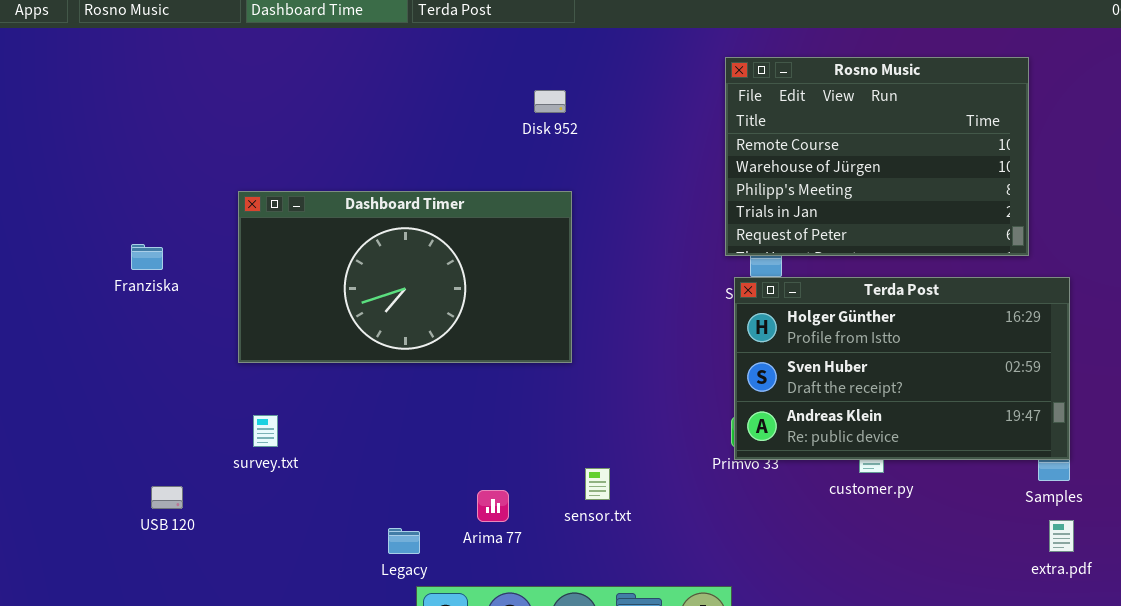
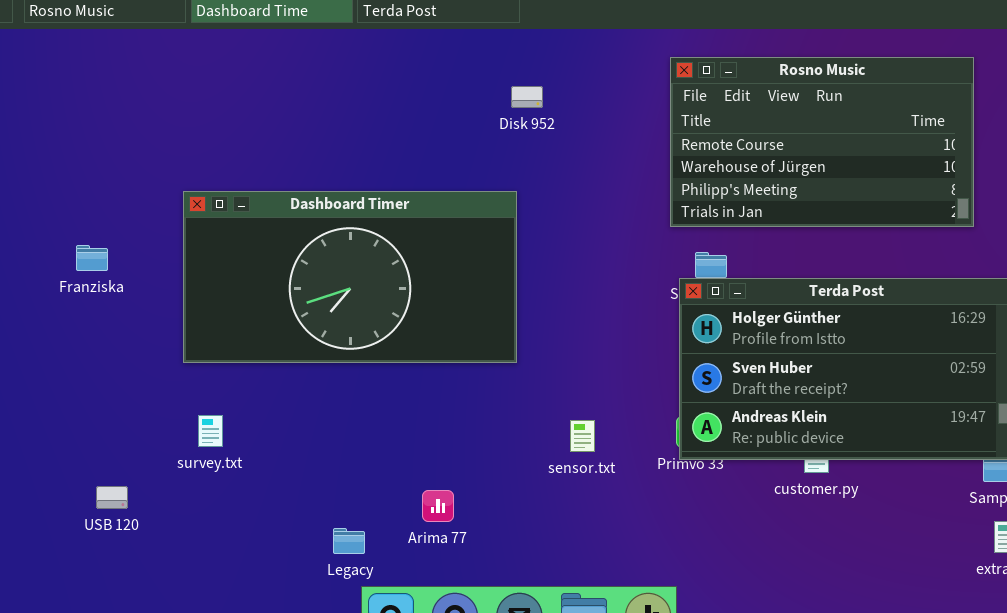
Rosno Music: [725,57,1029,256] -> [670,57,974,227], resized
Disk 952: [534,90,566,113] -> [511,86,543,108], moved
sensor.txt: [585,468,610,500] -> [570,420,595,452], moved

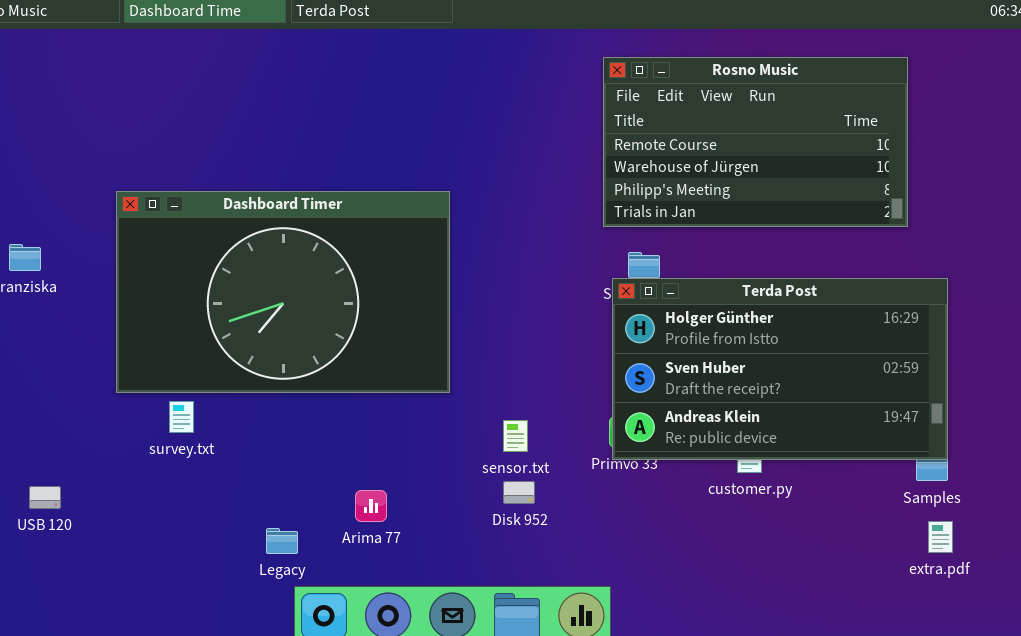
Disk 952: [511,86,543,108] -> [503,481,535,504], moved
Dashboard Timer: [183,191,517,363] -> [116,191,450,393], resized
survey.txt: [198,415,223,447] -> [169,401,194,433], moved

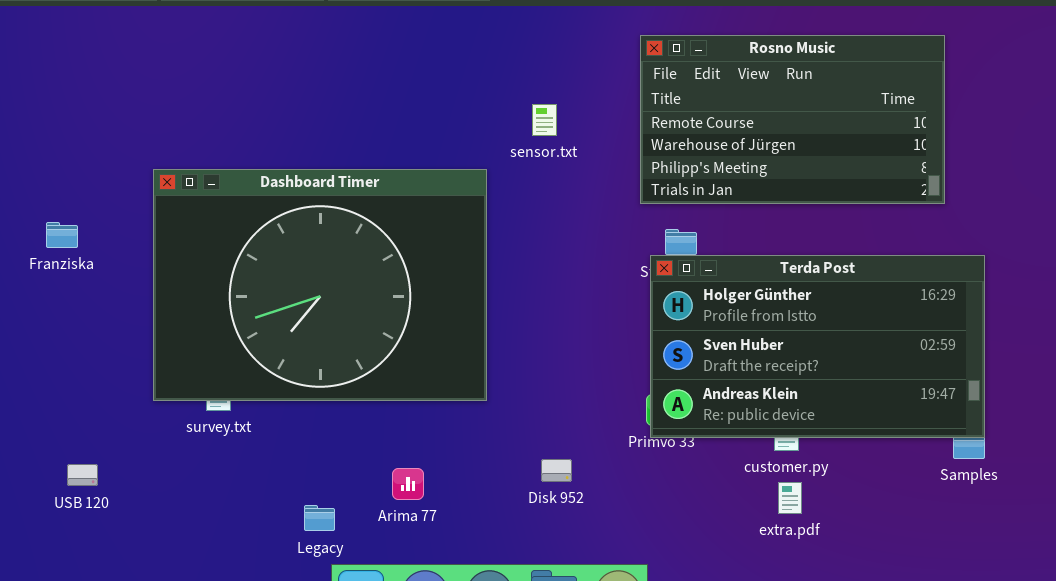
Dashboard Timer: [116,191,450,393] -> [153,169,487,401], resized
sensor.txt: [503,420,528,452] -> [532,104,557,136], moved
extra.pdf: [928,521,953,553] -> [778,482,802,514], moved

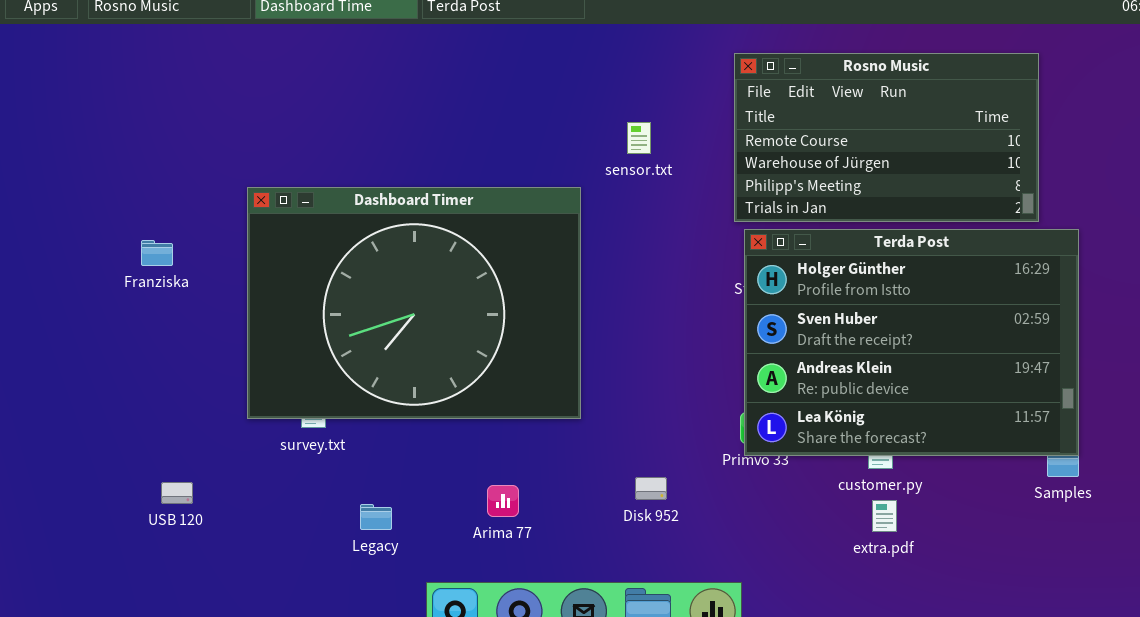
Terda Post: [650,255,985,438] -> [744,229,1079,456], resized
Legacy: [304,505,335,531] -> [360,504,392,530], moved

